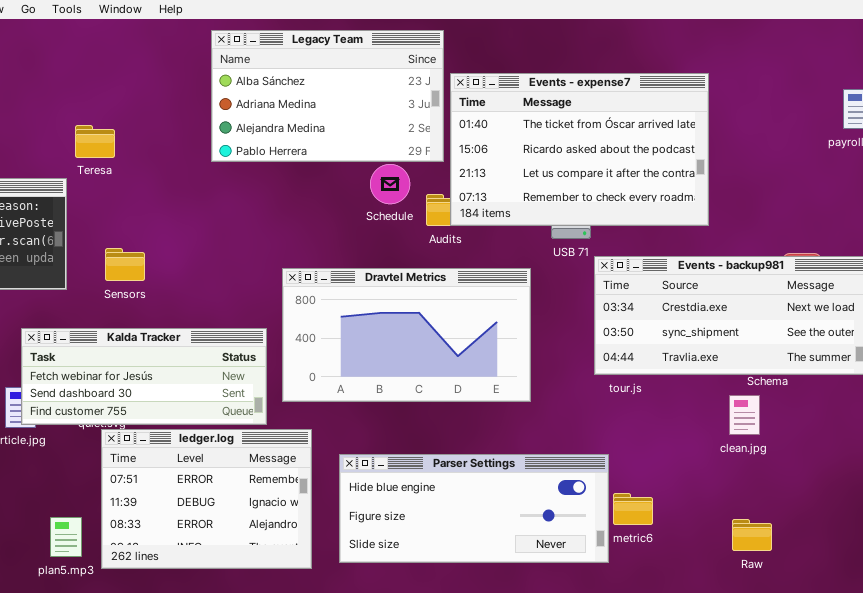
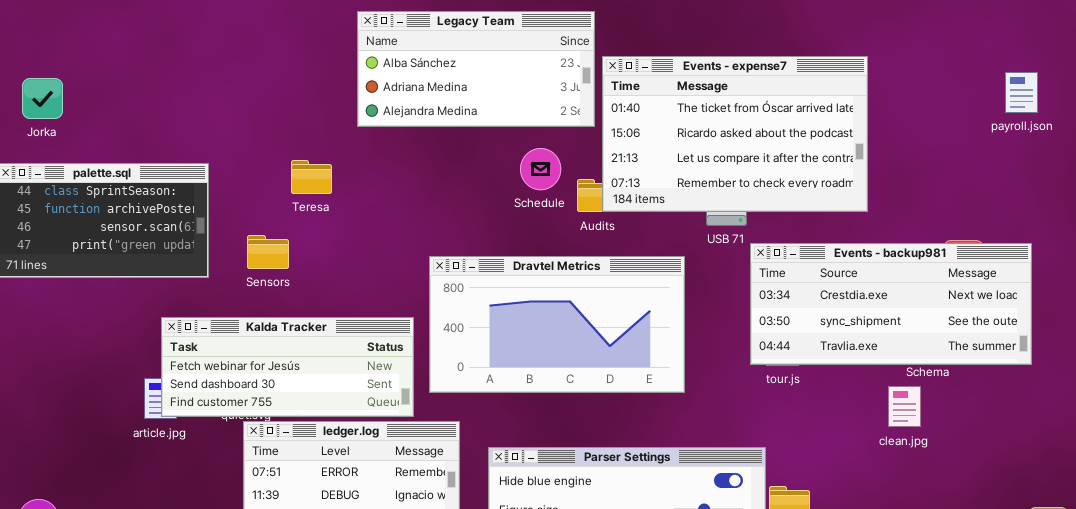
Legacy Team: [211,30,444,162] -> [357,11,595,127], resized
Teresa: [75,125,115,158] -> [291,160,332,194], moved

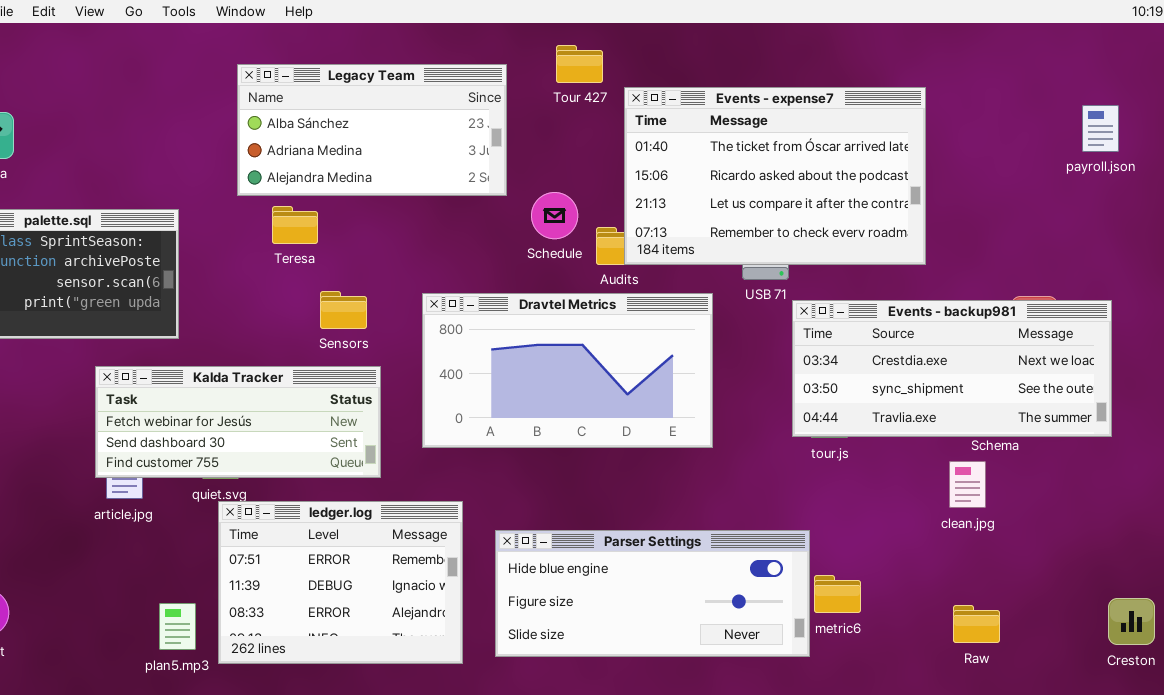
Legacy Team: [357,11,595,127] -> [237,64,507,196], moved
Sensors: [247,235,289,269] -> [320,291,367,329], moved
Dravtel Metrics: [429,256,685,393] -> [422,293,713,448], moved
Kalda Tracker: [161,317,414,417] -> [95,366,381,478], moved

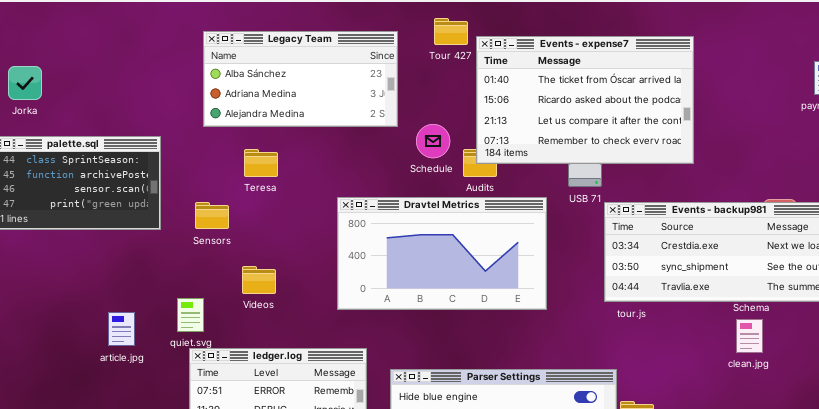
Events - expense7: [624,87,926,265] -> [476,36,694,164], moved
Teresa: [272,206,318,244] -> [244,149,278,177], moved
Sensors: [320,291,367,329] -> [195,202,229,229], moved
Kalda Tracker: [95,366,381,478] -> none, closed
clean.jpg: [949,461,986,508] -> [736,319,763,353], moved

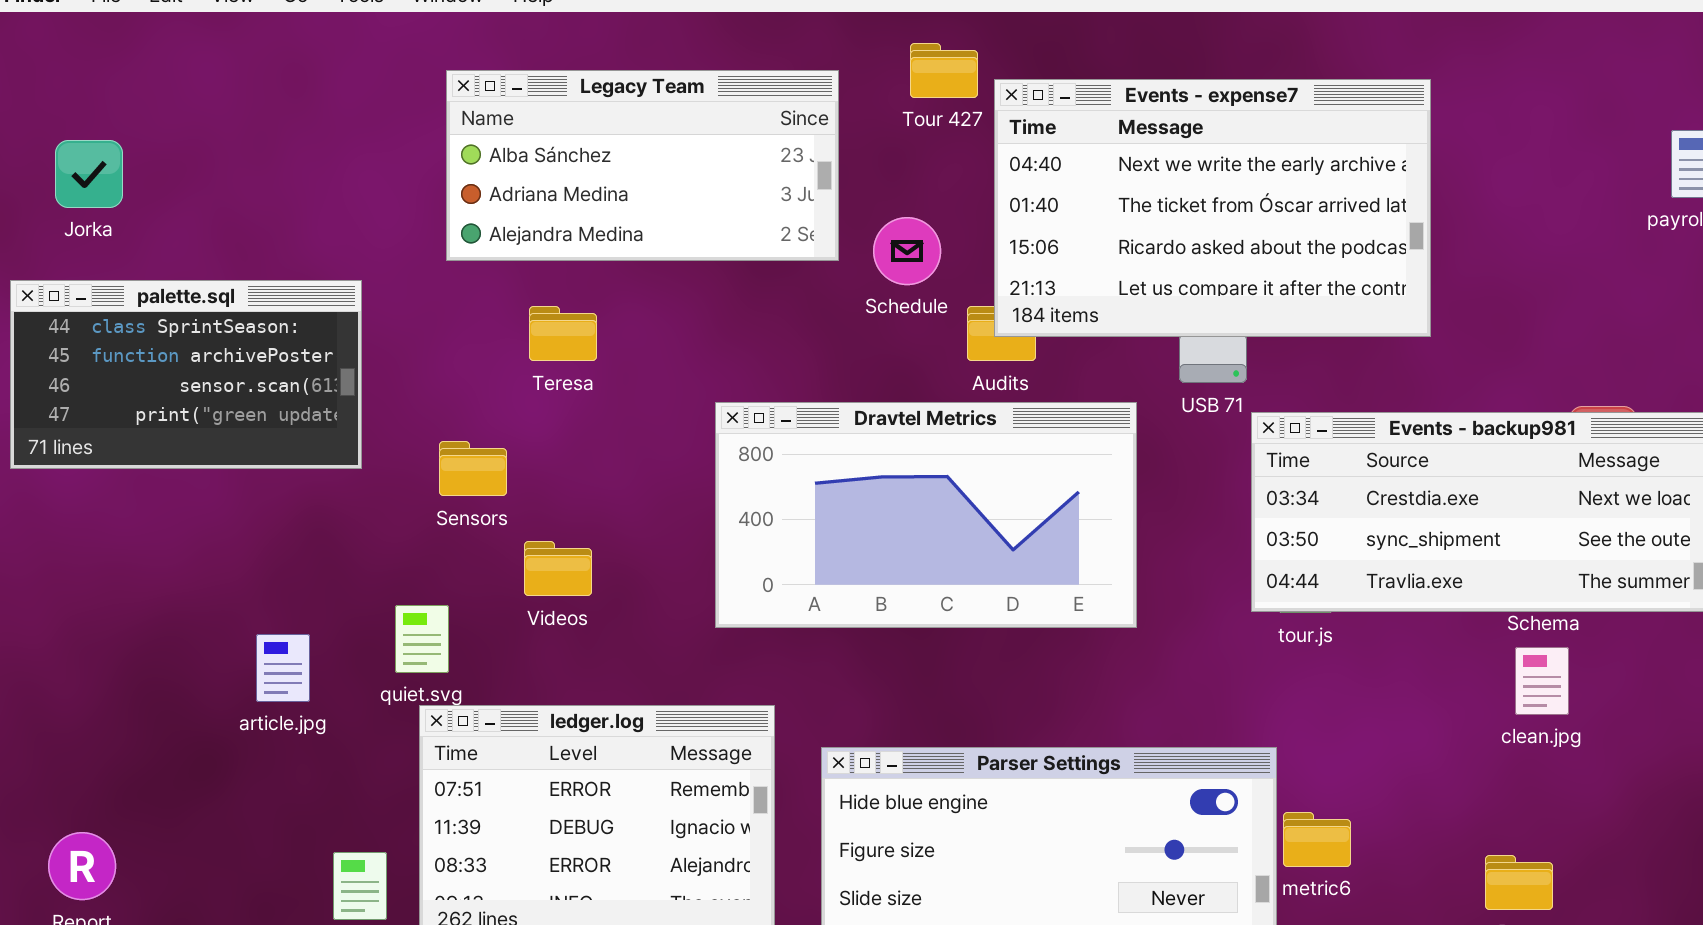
Events - expense7: [476,36,694,164] -> [994,79,1431,337], scrolled up 1 row
Schedule: [416,124,450,158] -> [873,217,941,285], moved
Sensors: [195,202,229,229] -> [439,441,507,496], moved

